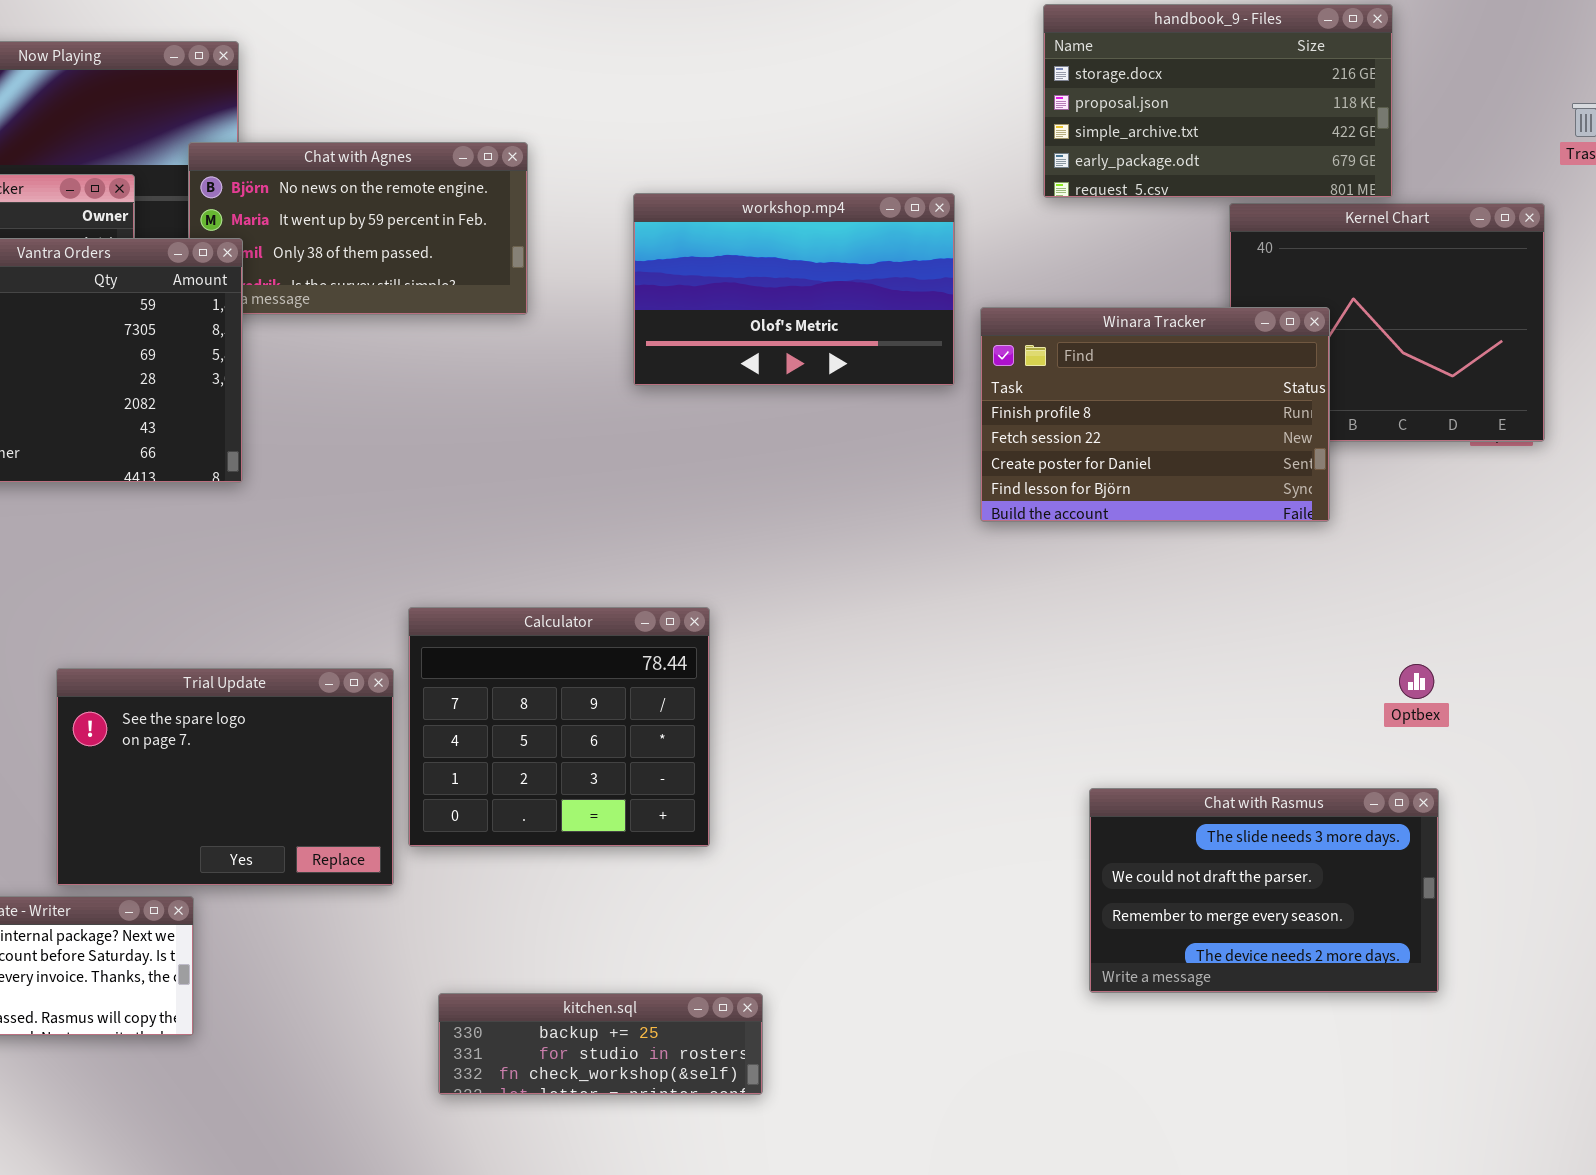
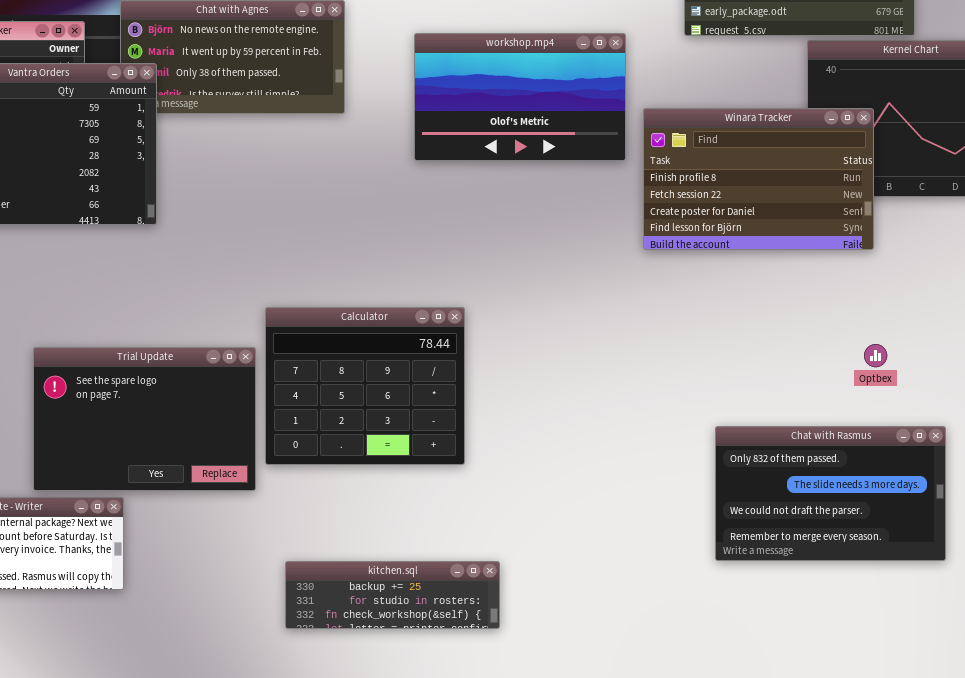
Optbex: [1399,664,1434,699] -> [864,344,887,367], moved
Chat with Rasmus: [1089,788,1439,993] -> [715,426,946,561], scrolled up 1 row

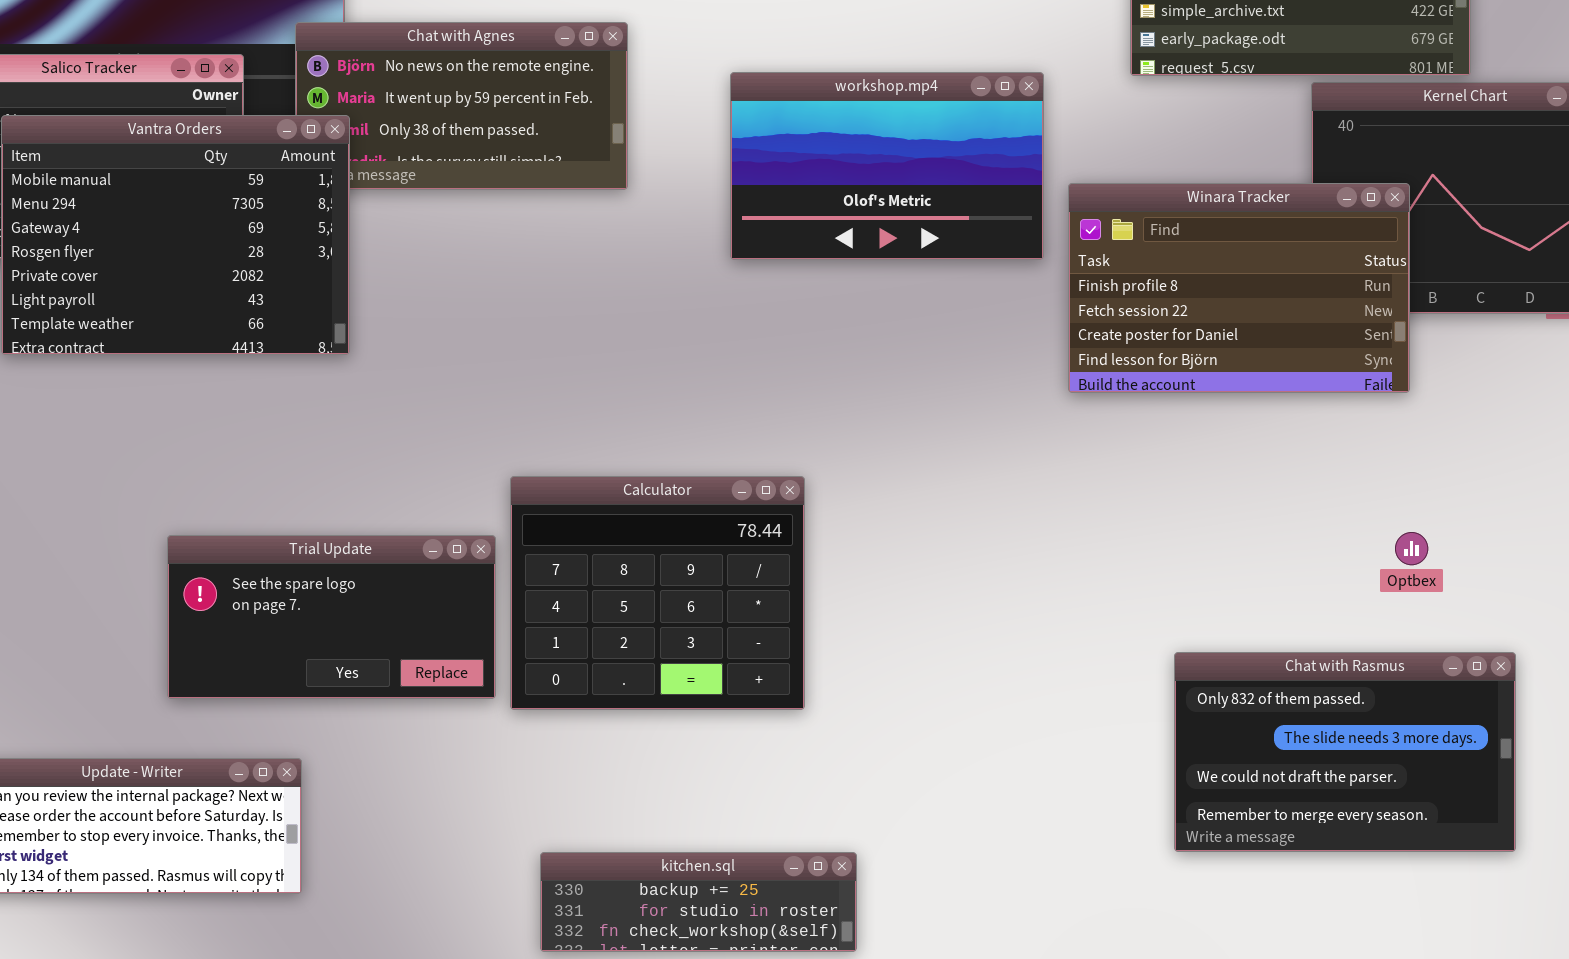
Trial Update: [33,347,256,491] -> [167,535,496,699], resized

